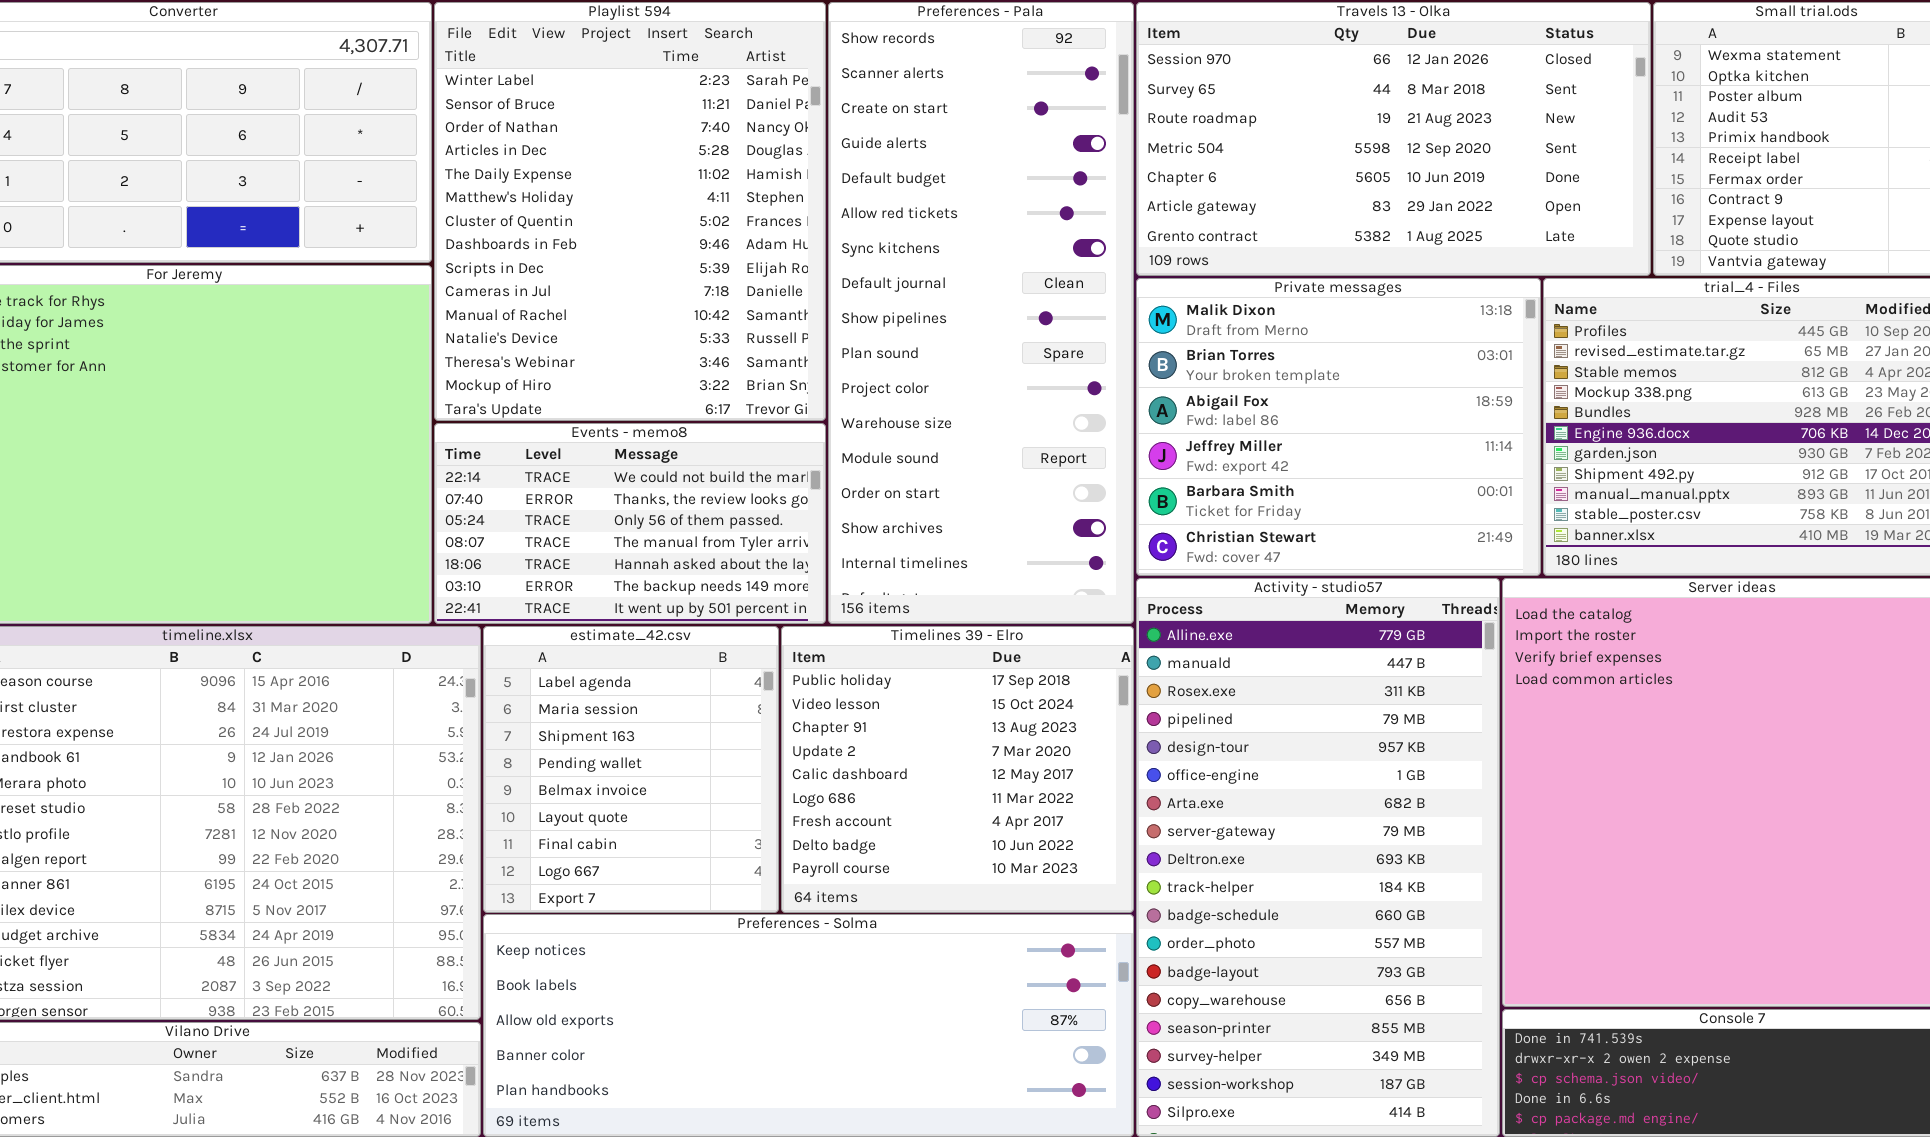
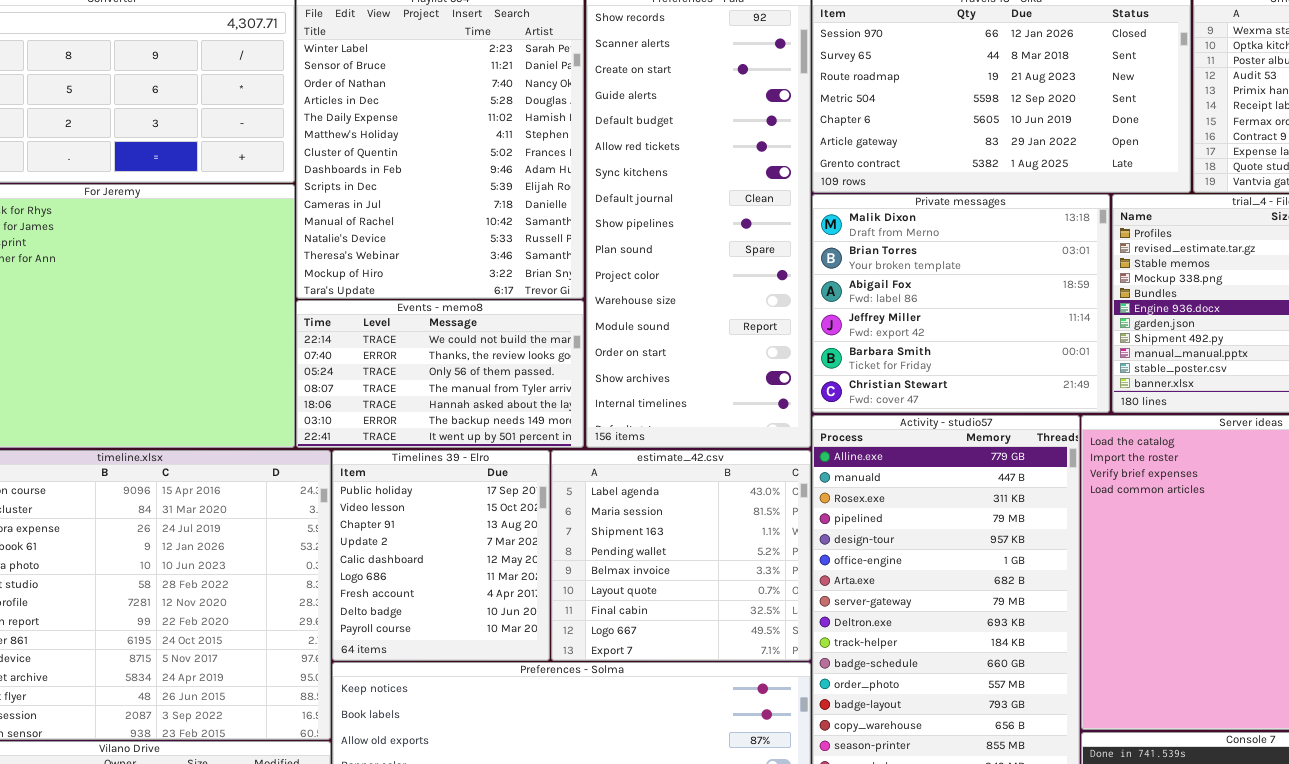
estimate_42.csv: [483,626,779,913] -> [551,450,811,661], moved, resized
Timelines 39 - Elro: [781,626,1134,913] -> [332,450,550,661], moved, resized

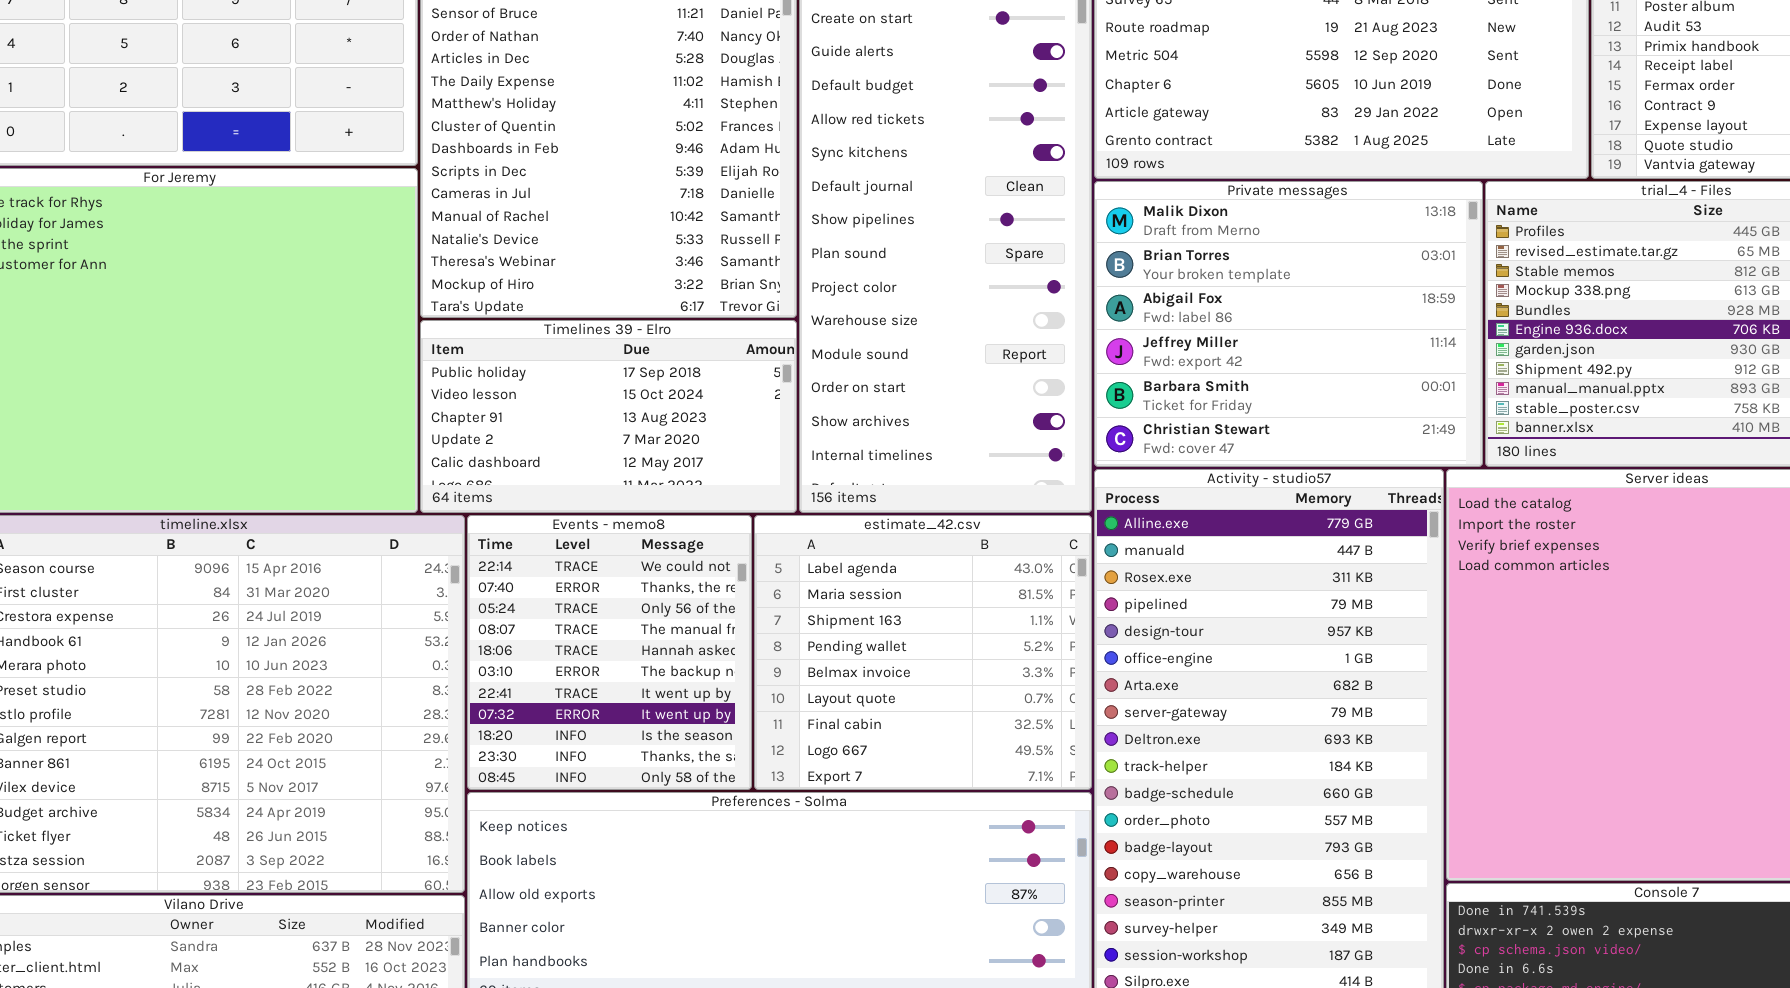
Events - memo8: [296,300,584,448] -> [467,515,752,790], moved, resized
Timelines 39 - Elro: [332,450,550,661] -> [420,320,797,513], moved, resized

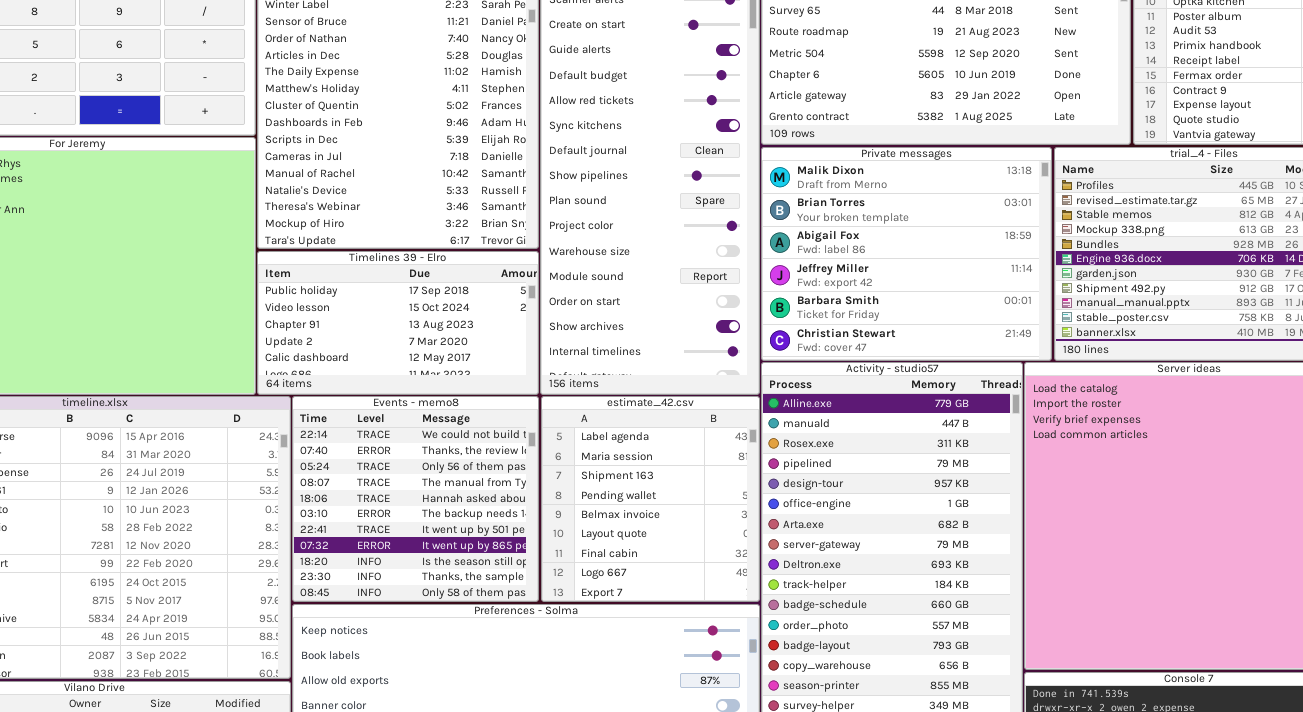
Events - memo8: [467,515,752,790] -> [292,396,539,602], resized
estimate_42.csv: [754,515,1092,790] -> [541,396,760,602], resized

